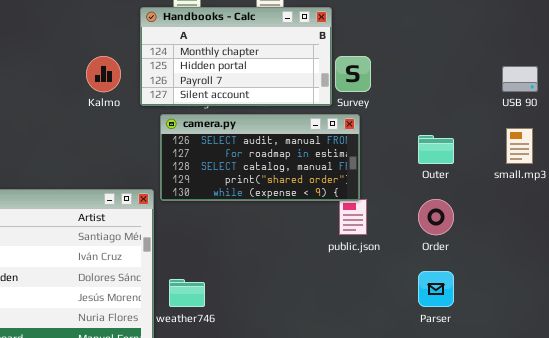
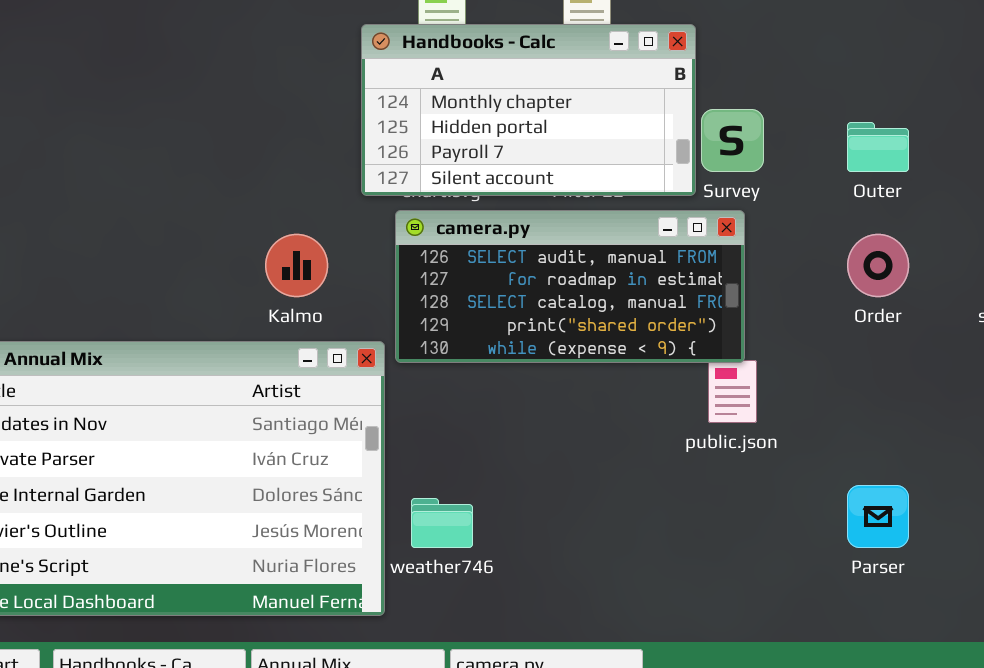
Kalmo: [86,56,121,92] -> [265,234,328,297], moved
Outer: [418,135,454,164] -> [847,122,909,172], moved
Order: [418,199,454,235] -> [847,234,909,297], moved

